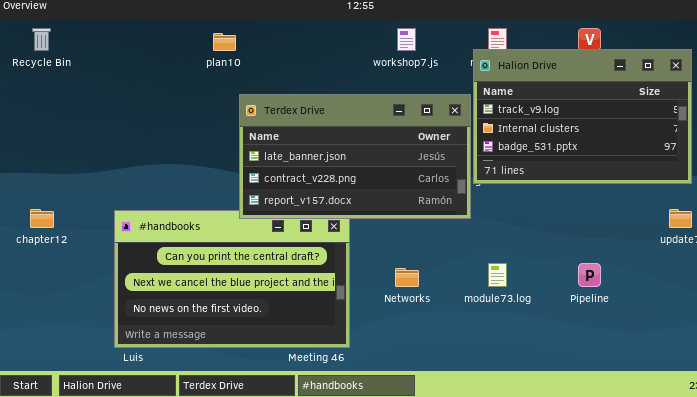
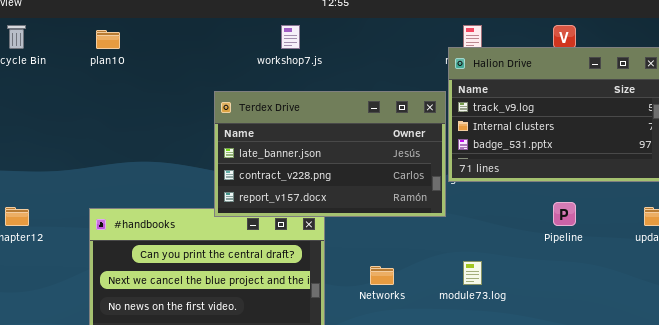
workshop7.js: [397,28,416,51] -> [281,25,300,49], moved
plan10: [213,33,236,51] -> [96,30,120,49], moved
Pipeline: [578,263,601,287] -> [553,202,576,226], moved

